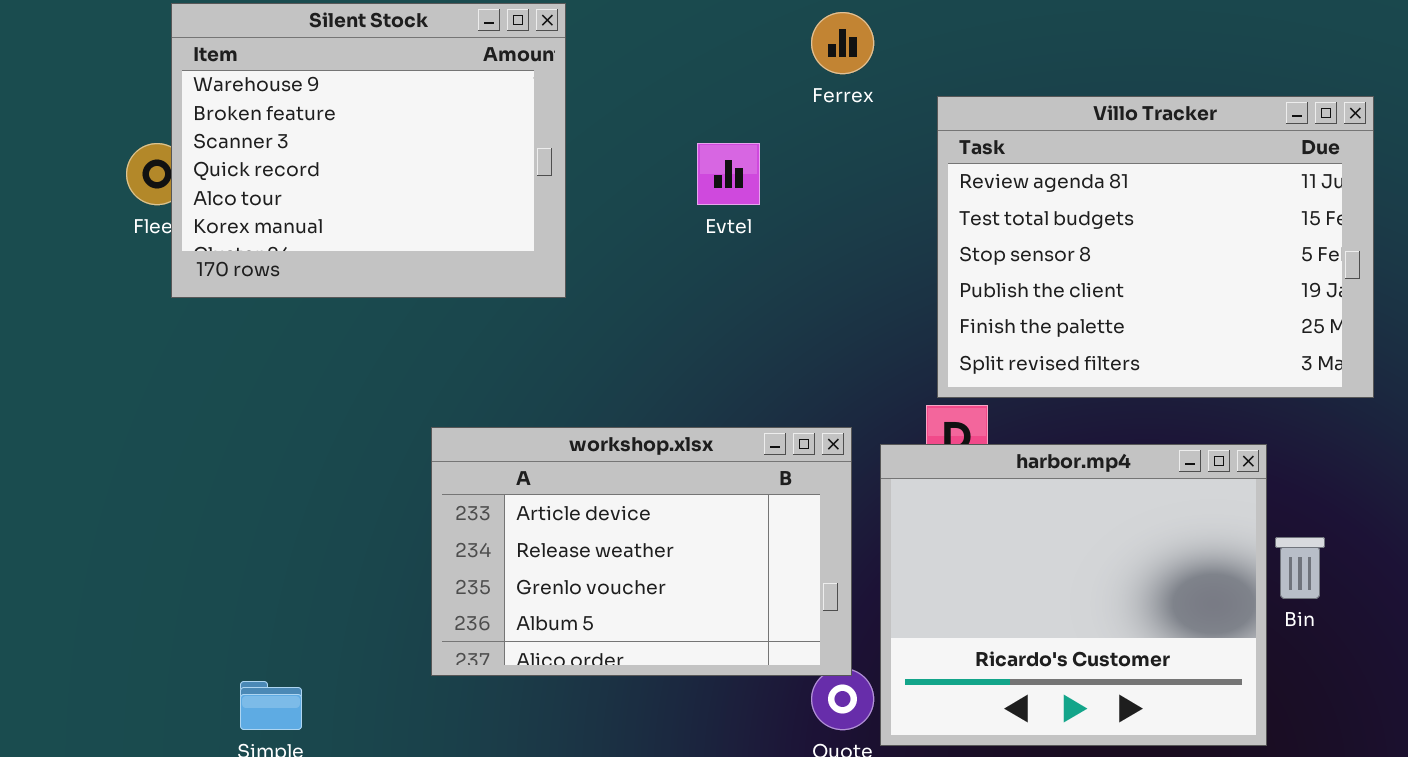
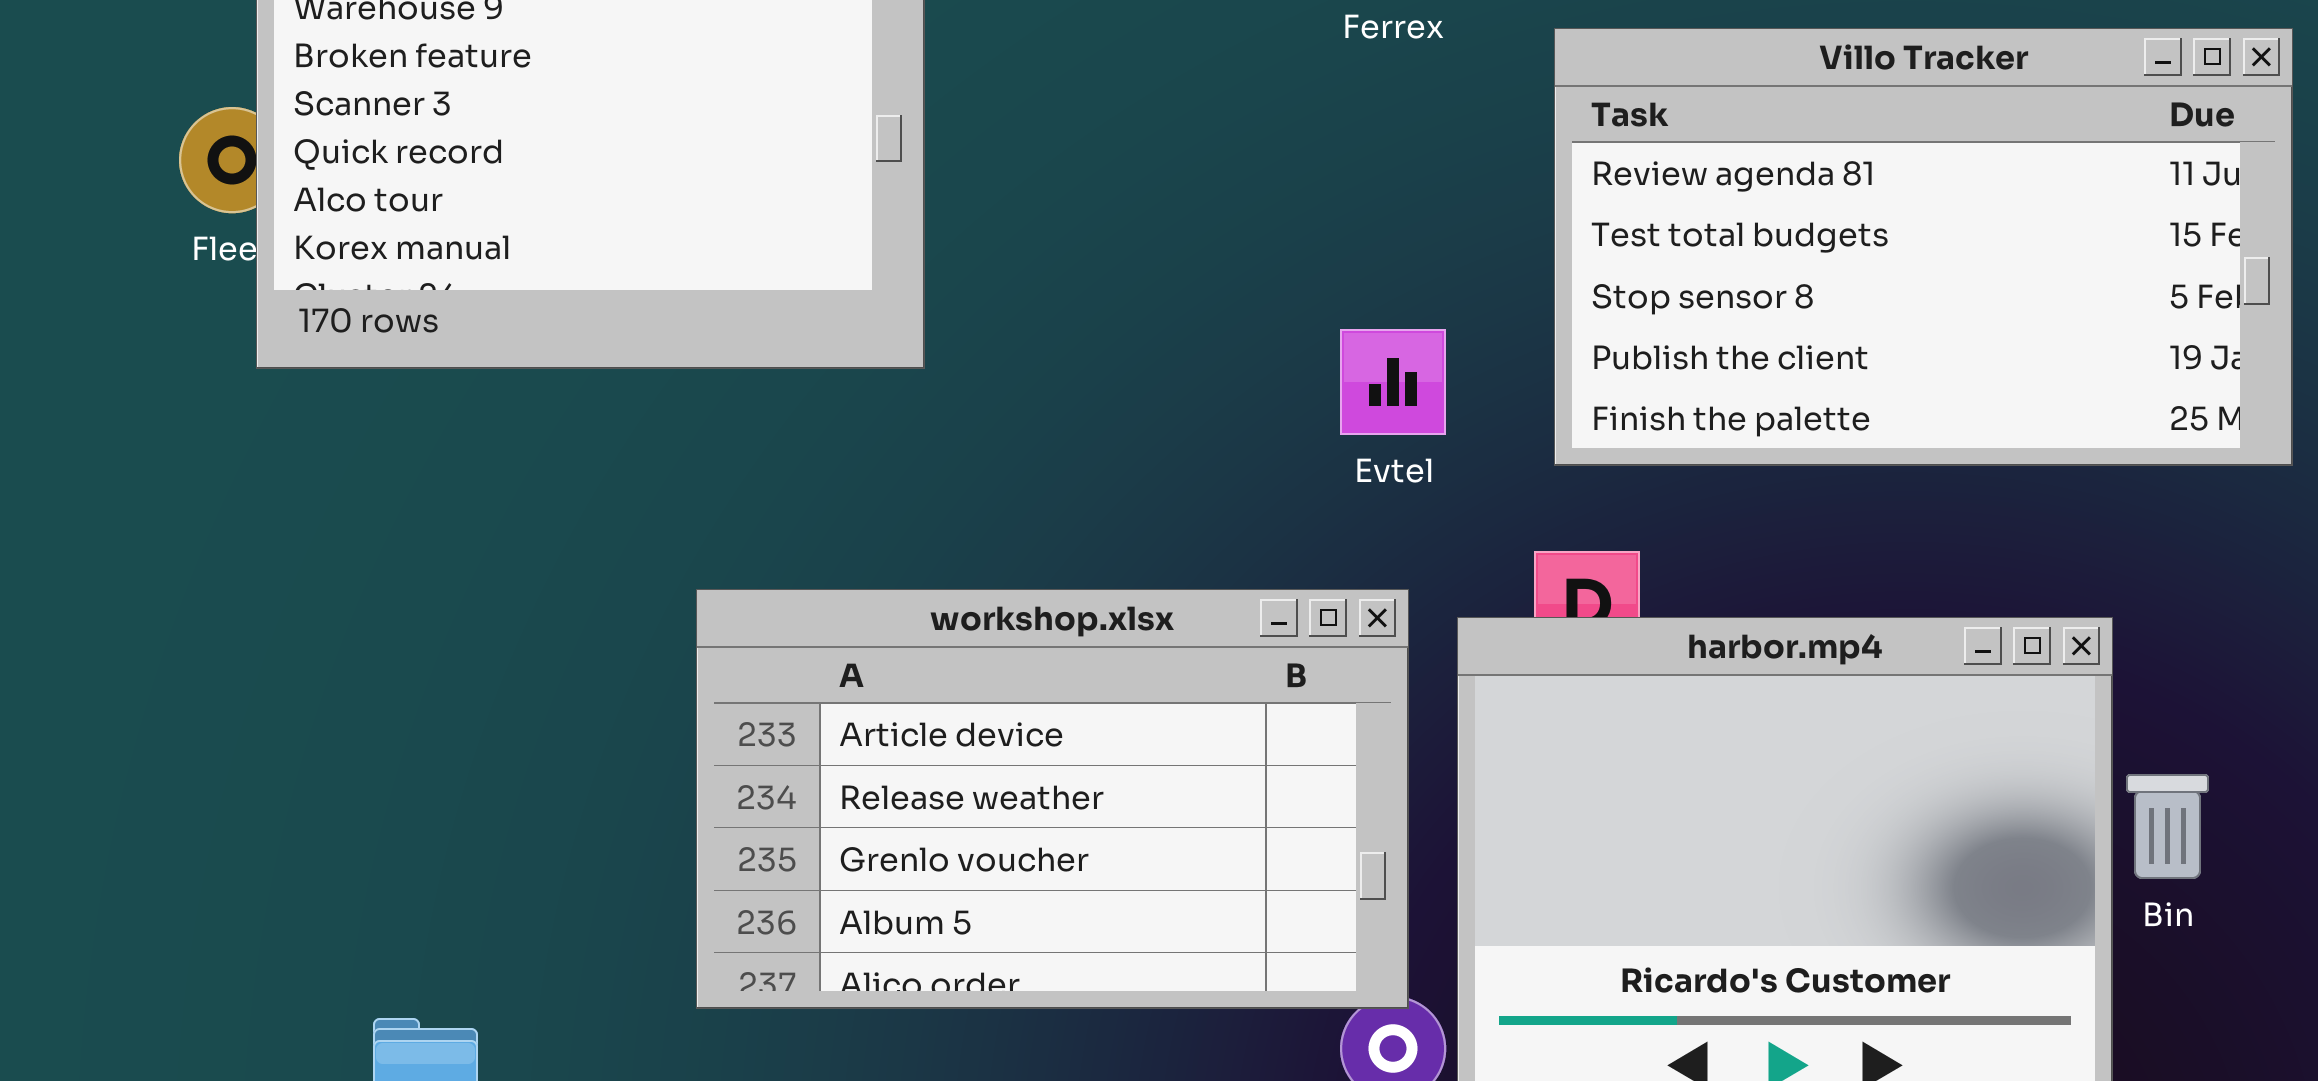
Villo Tracker: [937,96,1374,398] -> [1554,28,2293,466], resized
Evtel: [697,143,760,205] -> [1340,329,1446,435], moved

